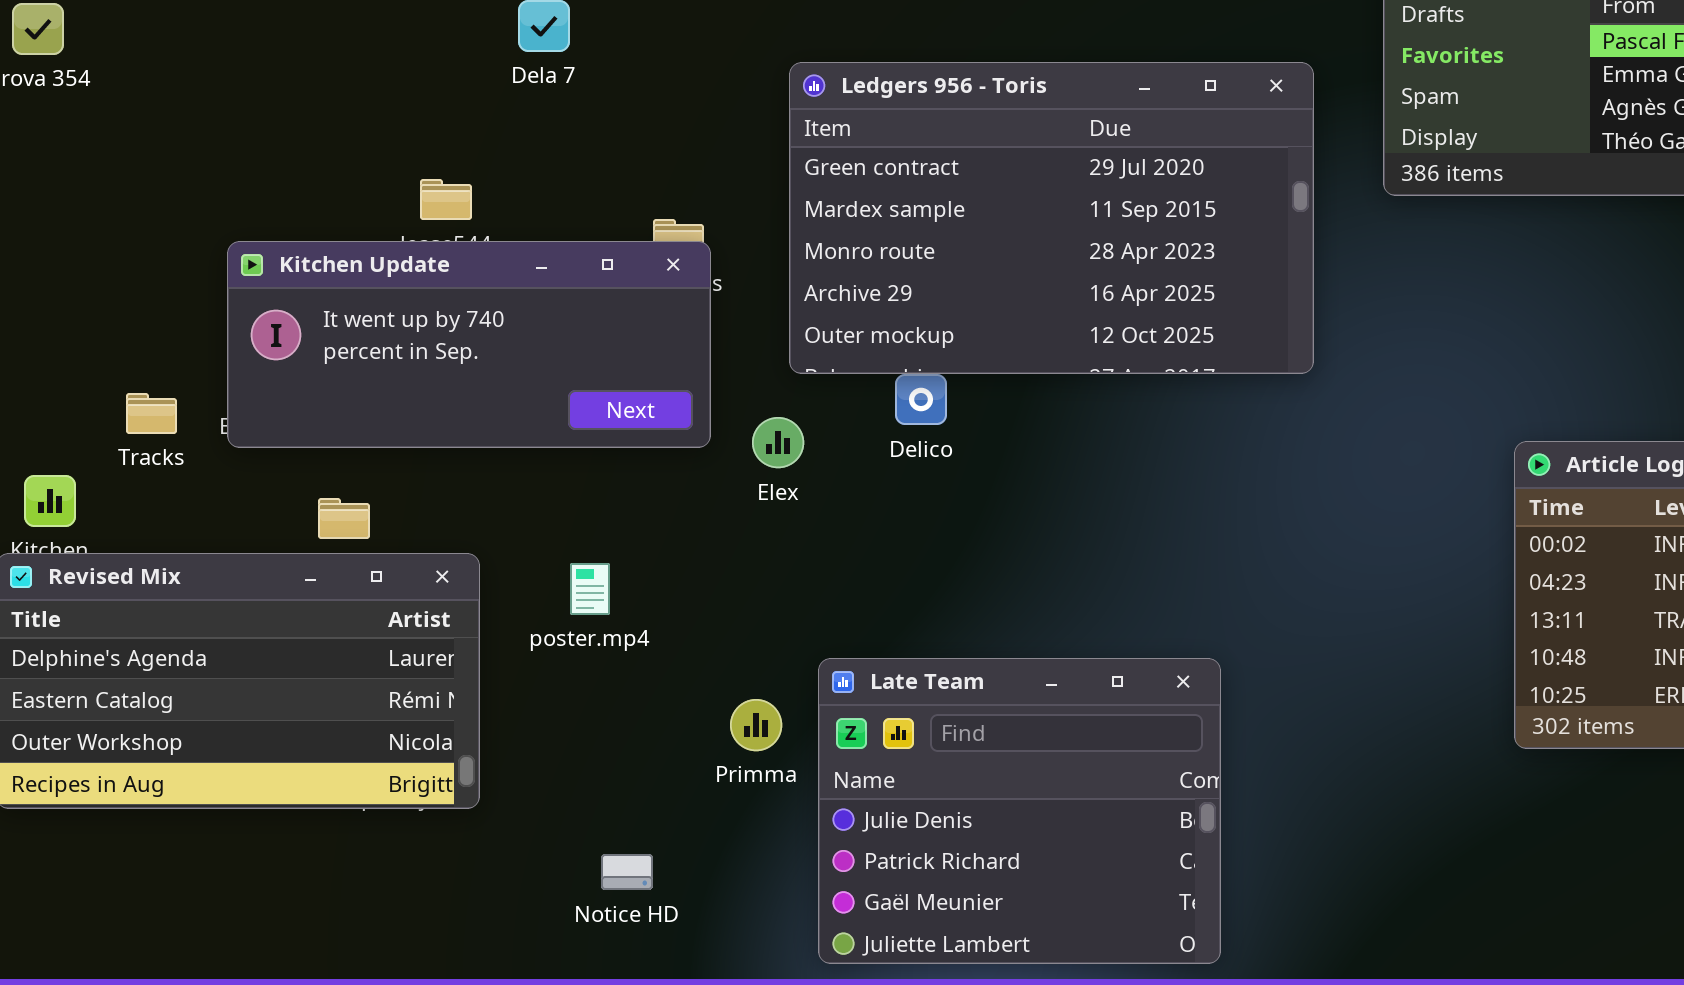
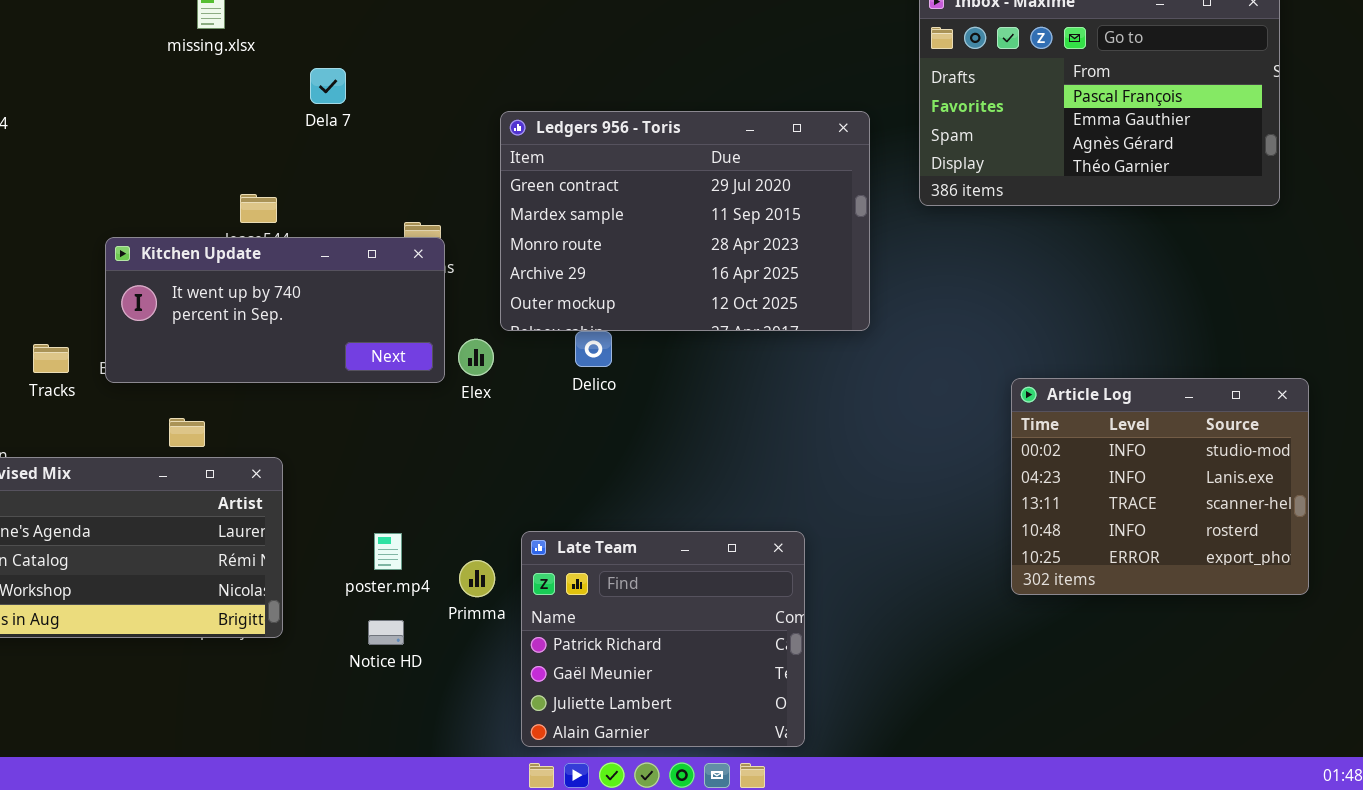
Elex: [752,417,804,468] -> [458,339,494,376], moved
poster.mp4: [570,563,610,615] -> [374,533,402,570], moved
Late Team: [818,658,1221,964] -> [521,531,805,747], scrolled down 1 row
Notice HD: [601,854,653,890] -> [368,620,404,645], moved

